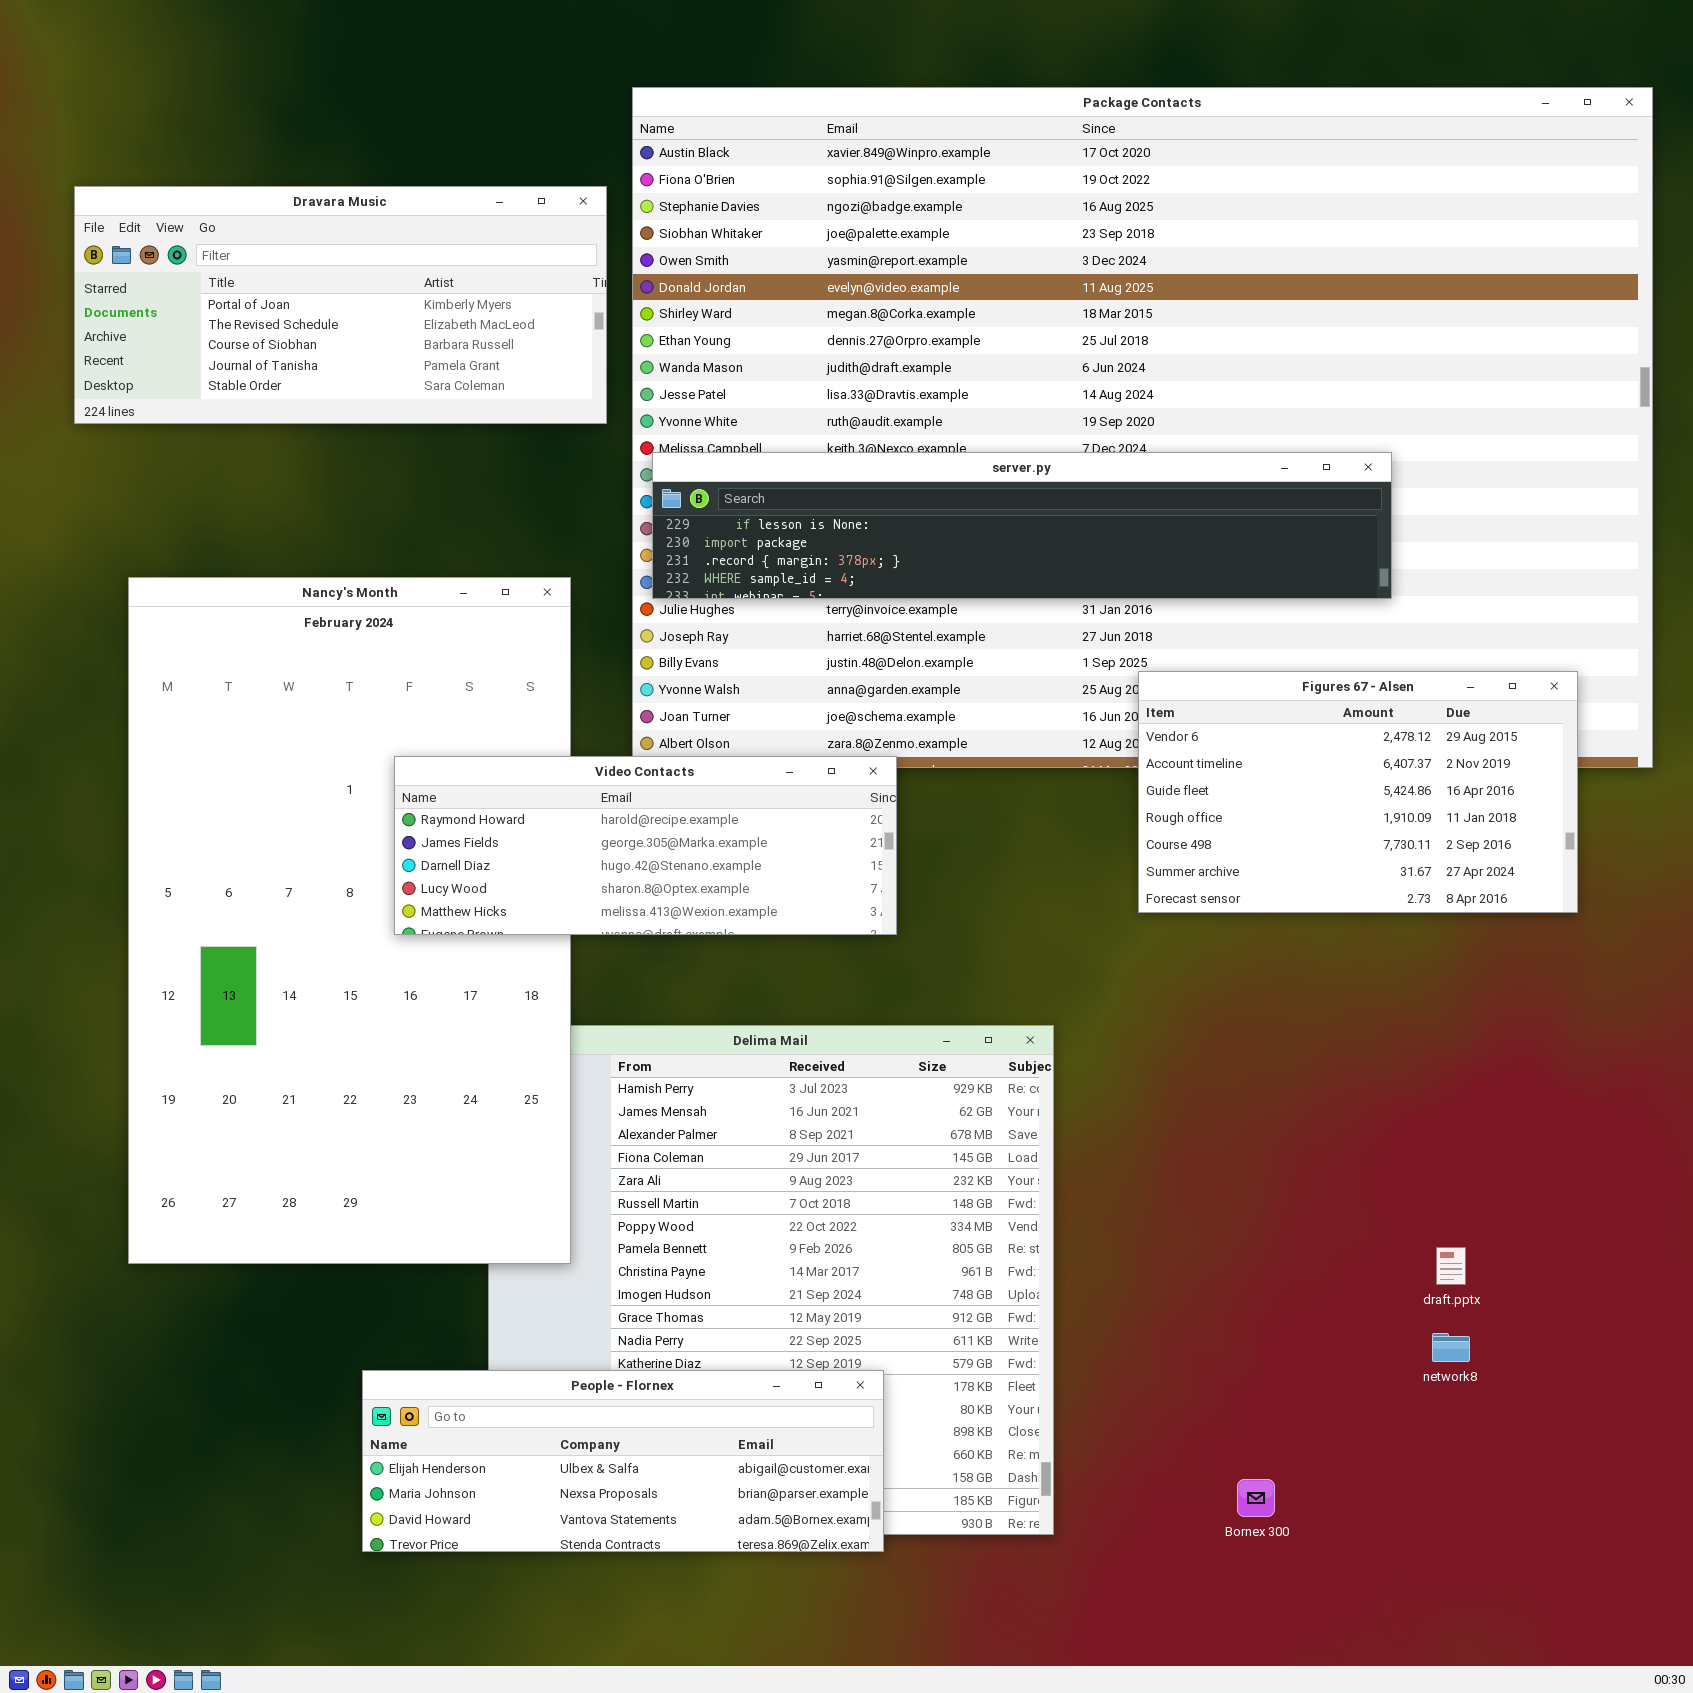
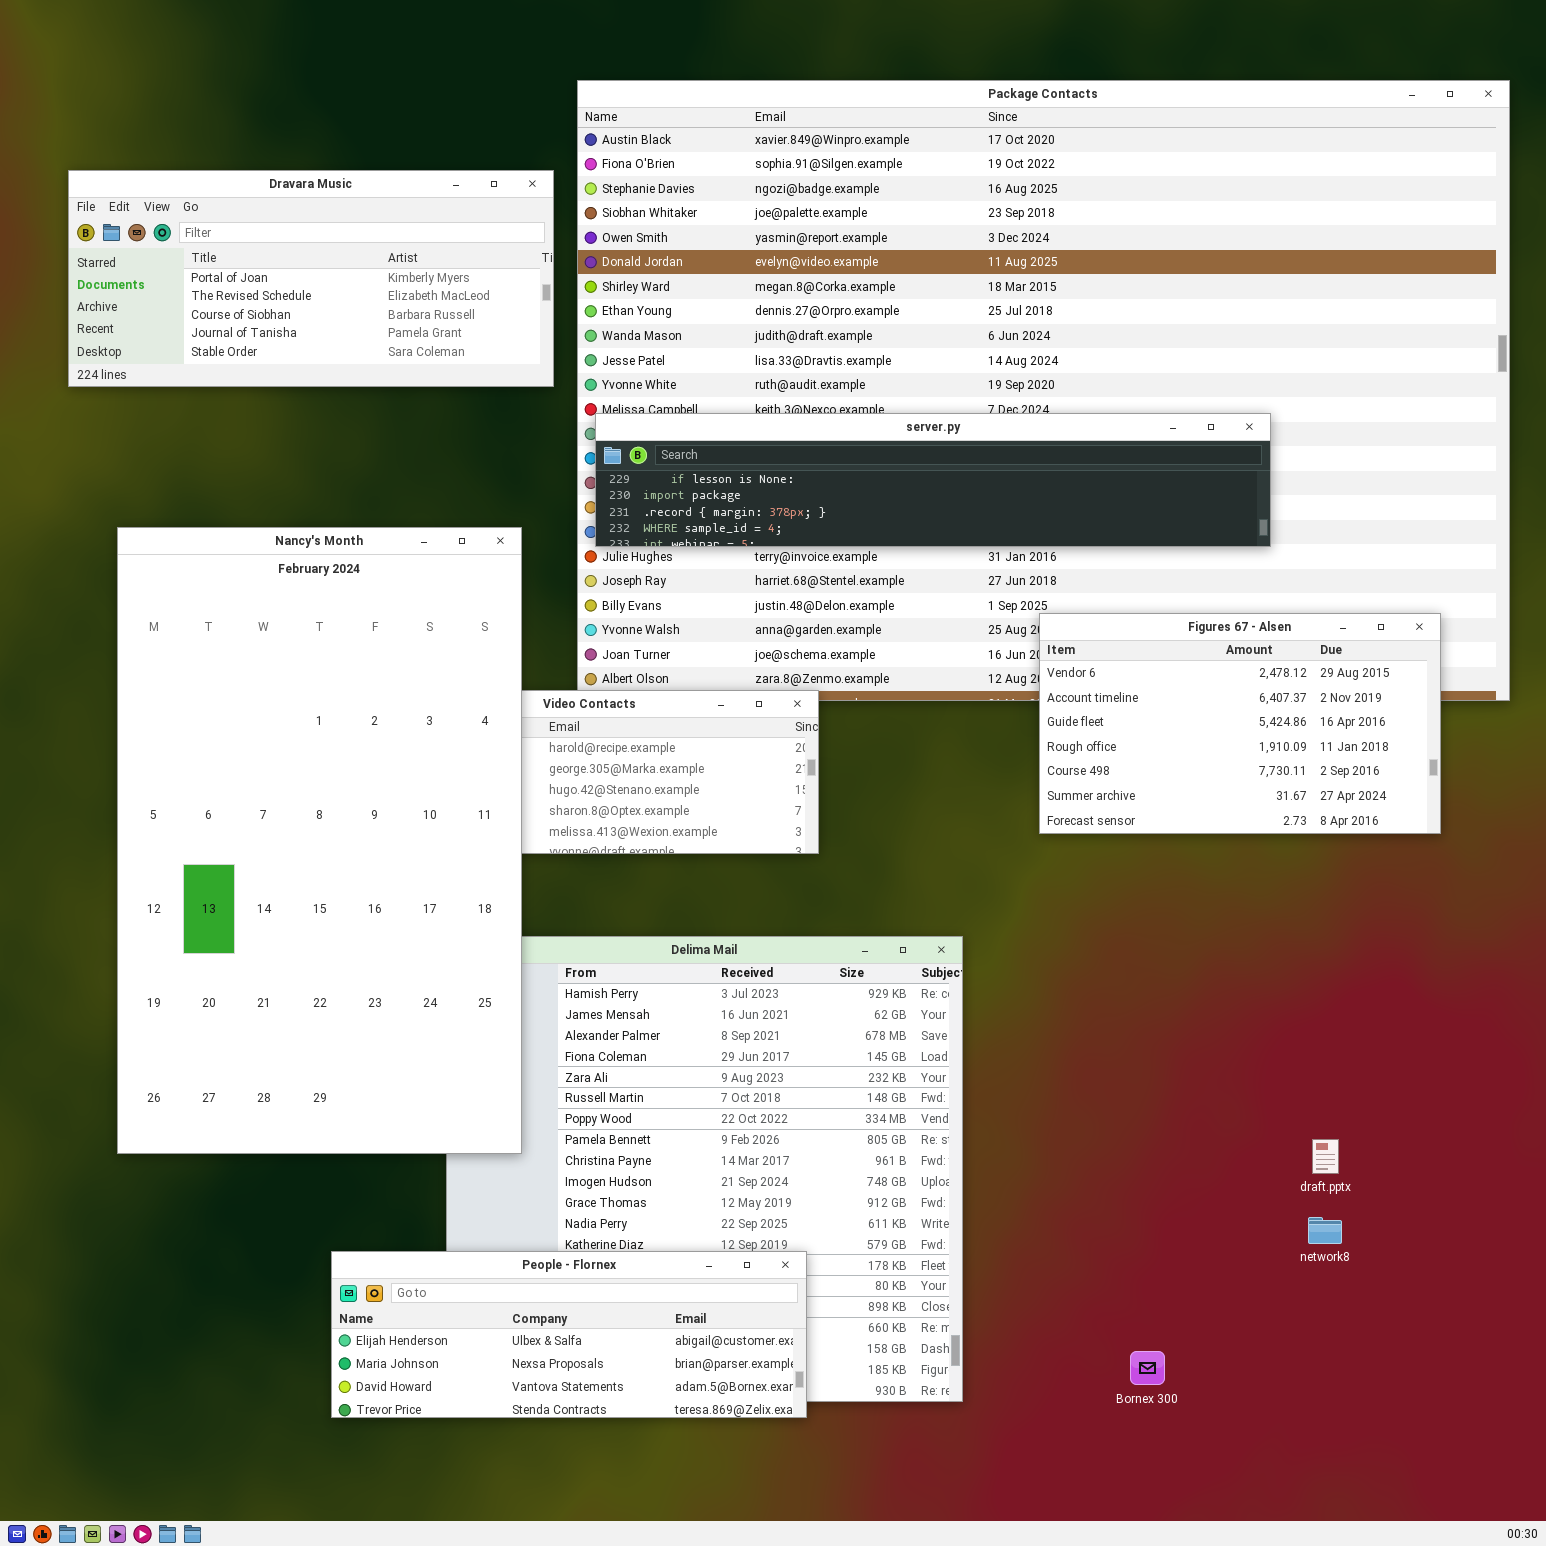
Nancy's Month: [128,577,571,1264] -> [117,527,522,1154], raised

